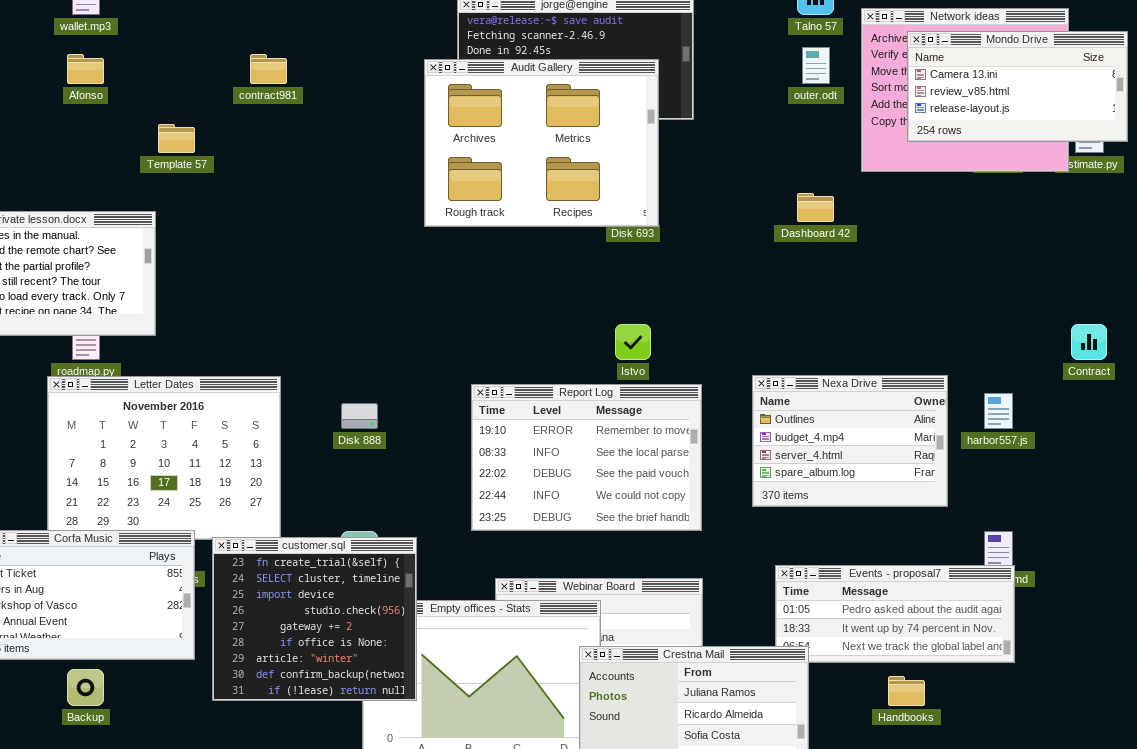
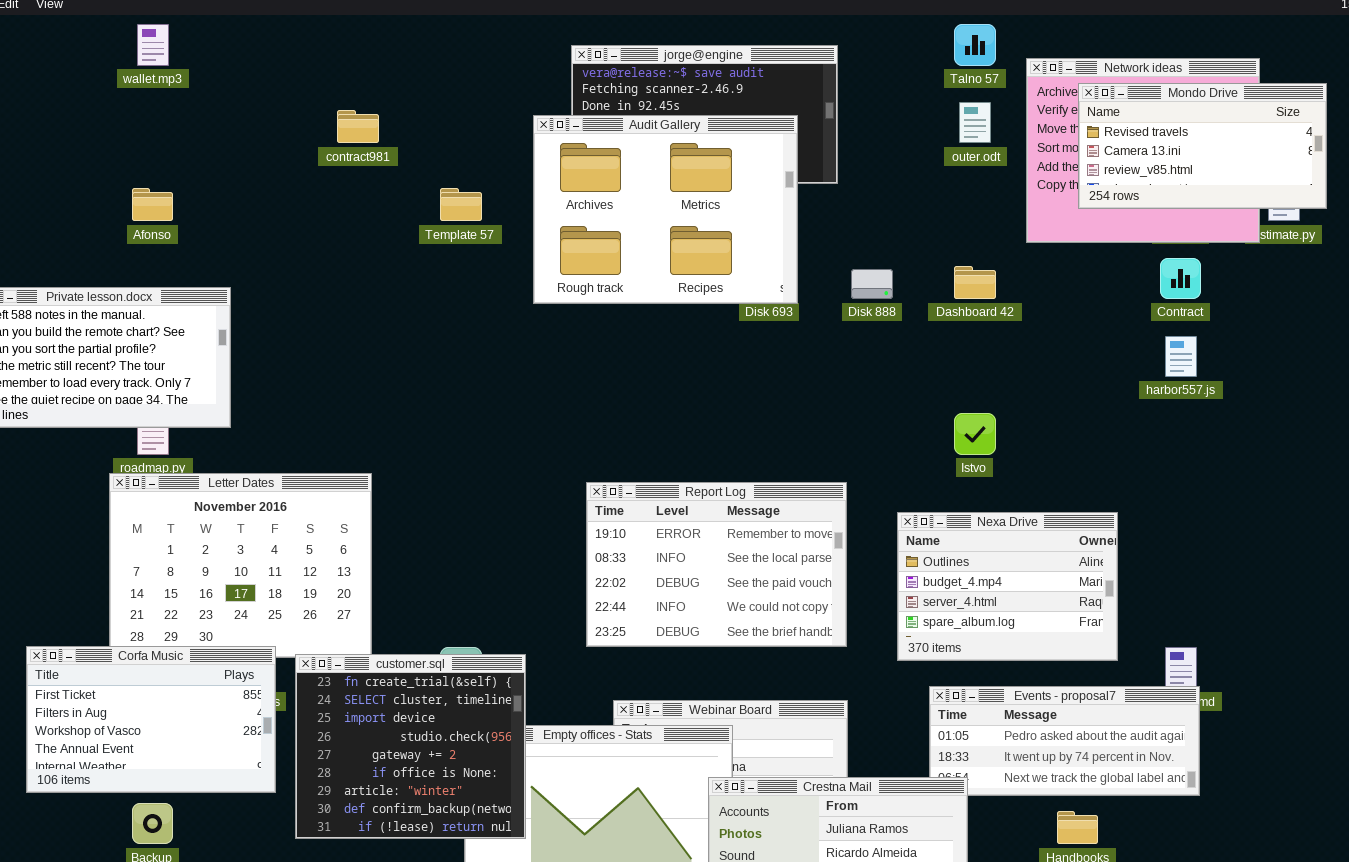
Mondo Drive: [907,31,1128,142] -> [1078,83,1327,209], scrolled up 1 row
Afonso: [67,54,104,84] -> [132,188,173,221], moved
Template 57: [158,124,195,153] -> [440,188,482,221], moved
Istvo: [615,324,651,360] -> [954,413,996,455], moved
Contract: [1071,324,1107,360] -> [1160,258,1201,299], moved
Nexa Drive: [752,375,948,507] -> [897,512,1118,661], moved
harbor557.js: [984,393,1013,429] -> [1165,336,1197,377], moved
Disk 888: [341,403,378,429] -> [851,269,893,299], moved

